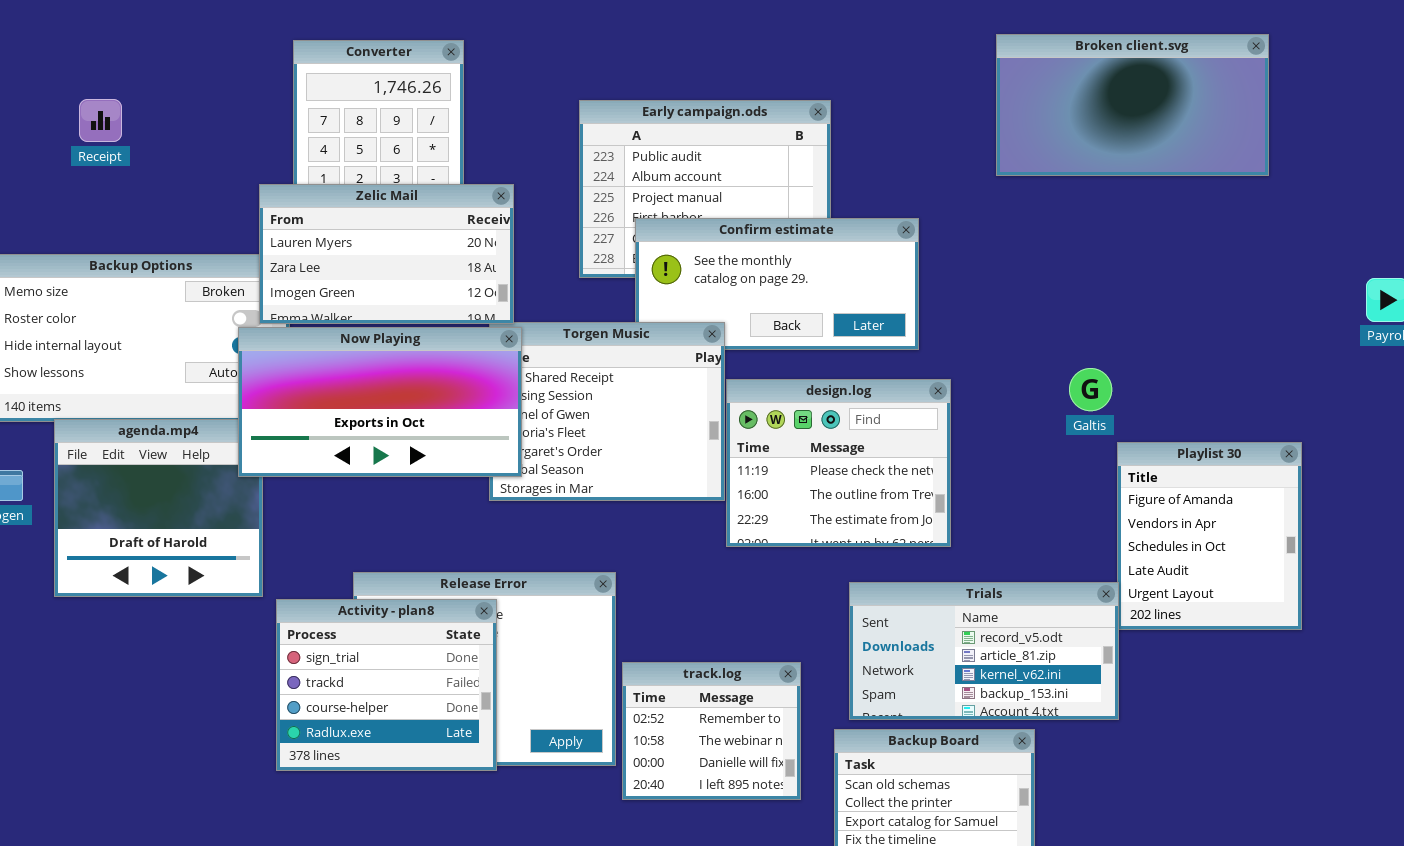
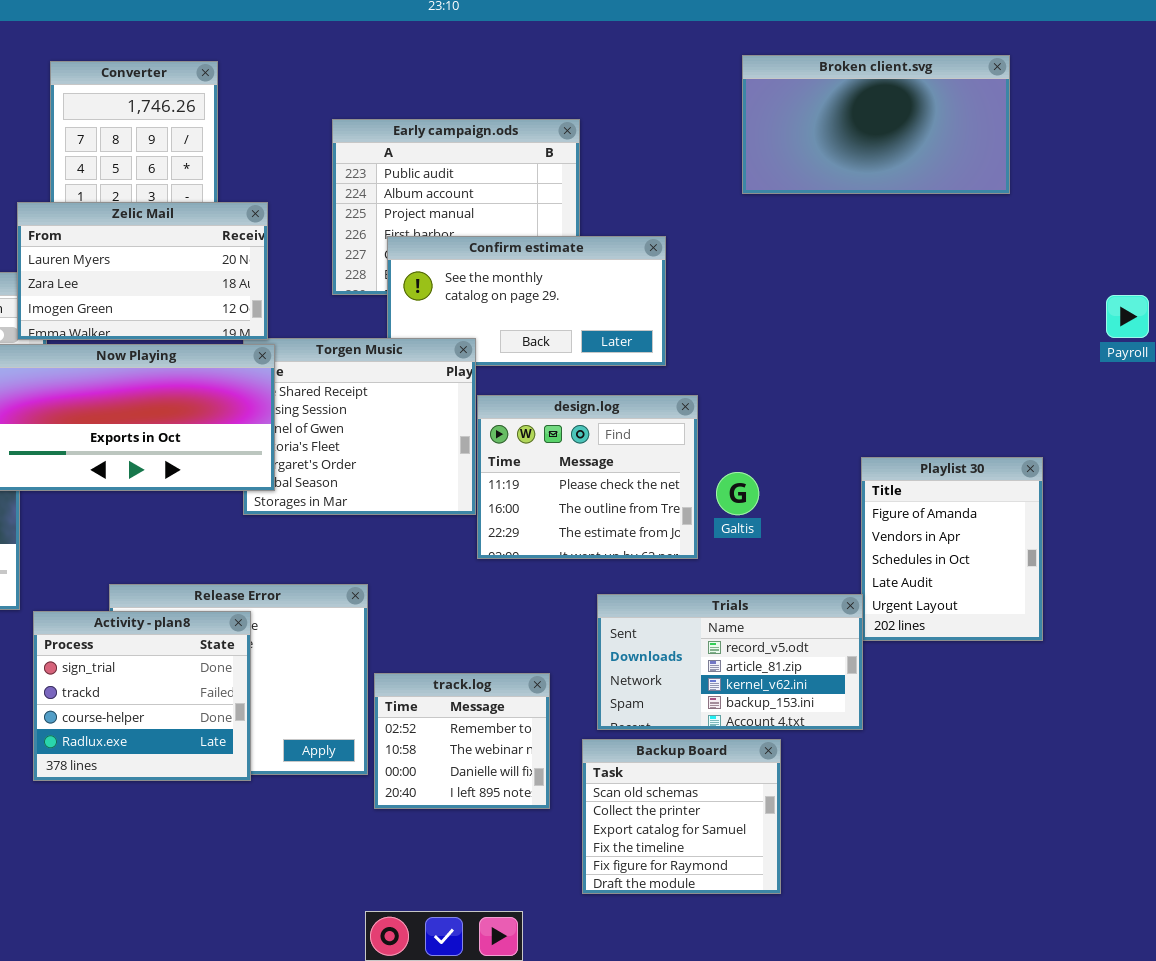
Galtis: [1069,368,1112,411] -> [716,472,759,515], moved

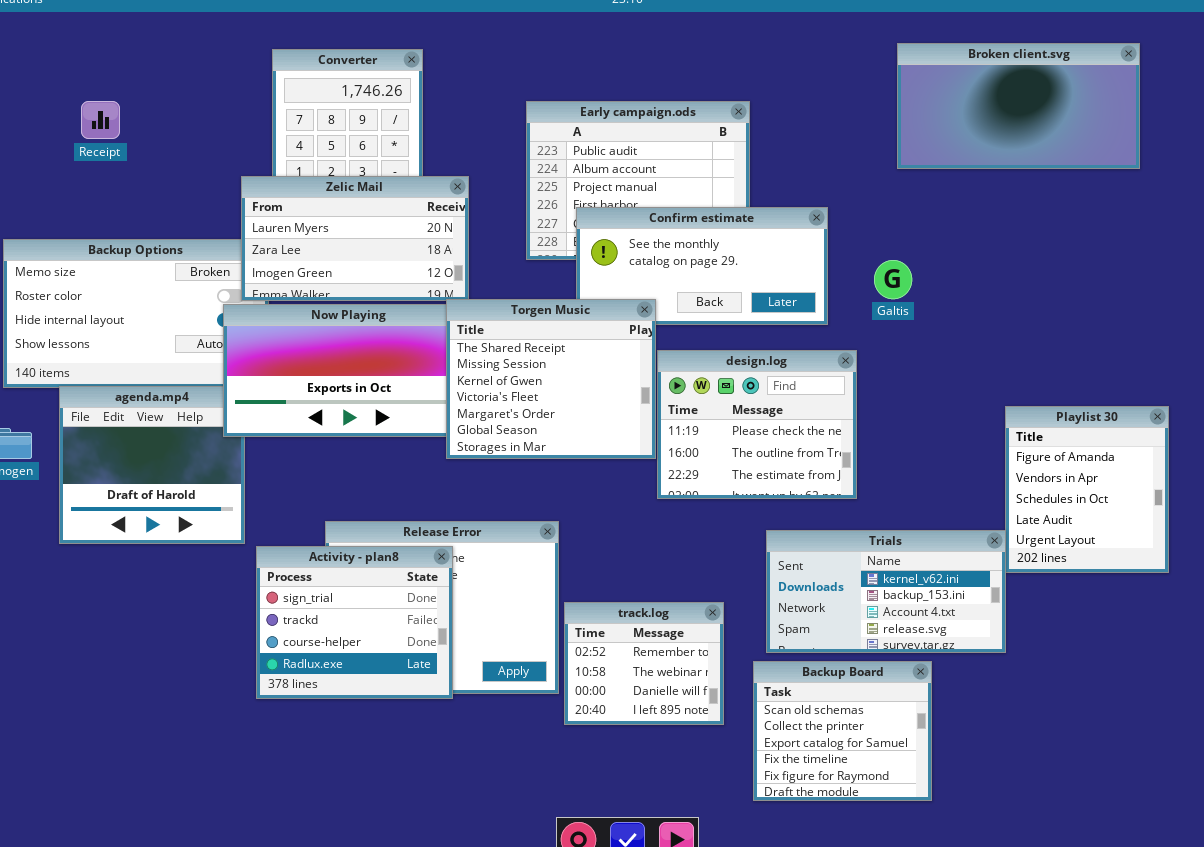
Torgen Music: [243,338,476,515] -> [446,299,656,459], raised
Galtis: [716,472,759,515] -> [874,260,912,299], moved
Trials: [597,594,863,730] -> [766,530,1006,653], scrolled down 2 rows

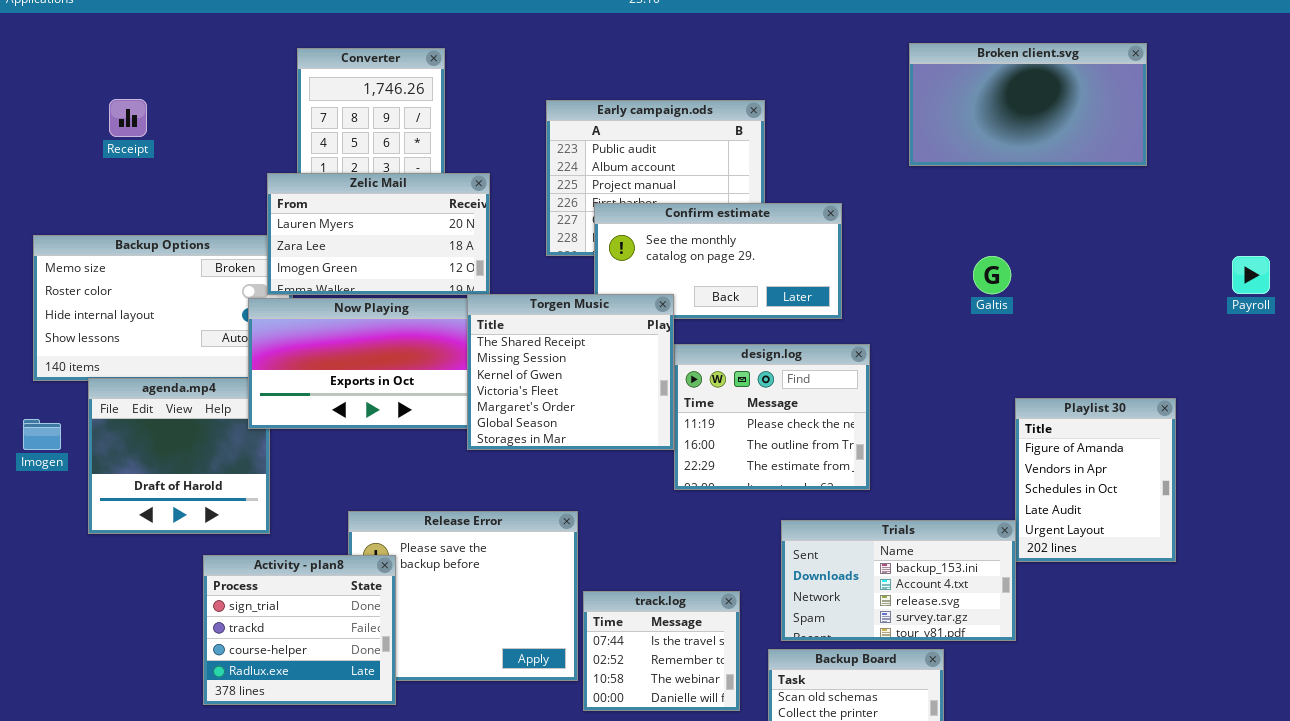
Galtis: [874,260,912,299] -> [973,256,1011,294], moved
Trials: [766,530,1006,653] -> [781,520,1016,641], scrolled down 1 row
Activity - plan8: [256,546,453,699] -> [203,555,396,705], moved
track.log: [564,602,724,725] -> [583,591,740,711], scrolled up 1 row

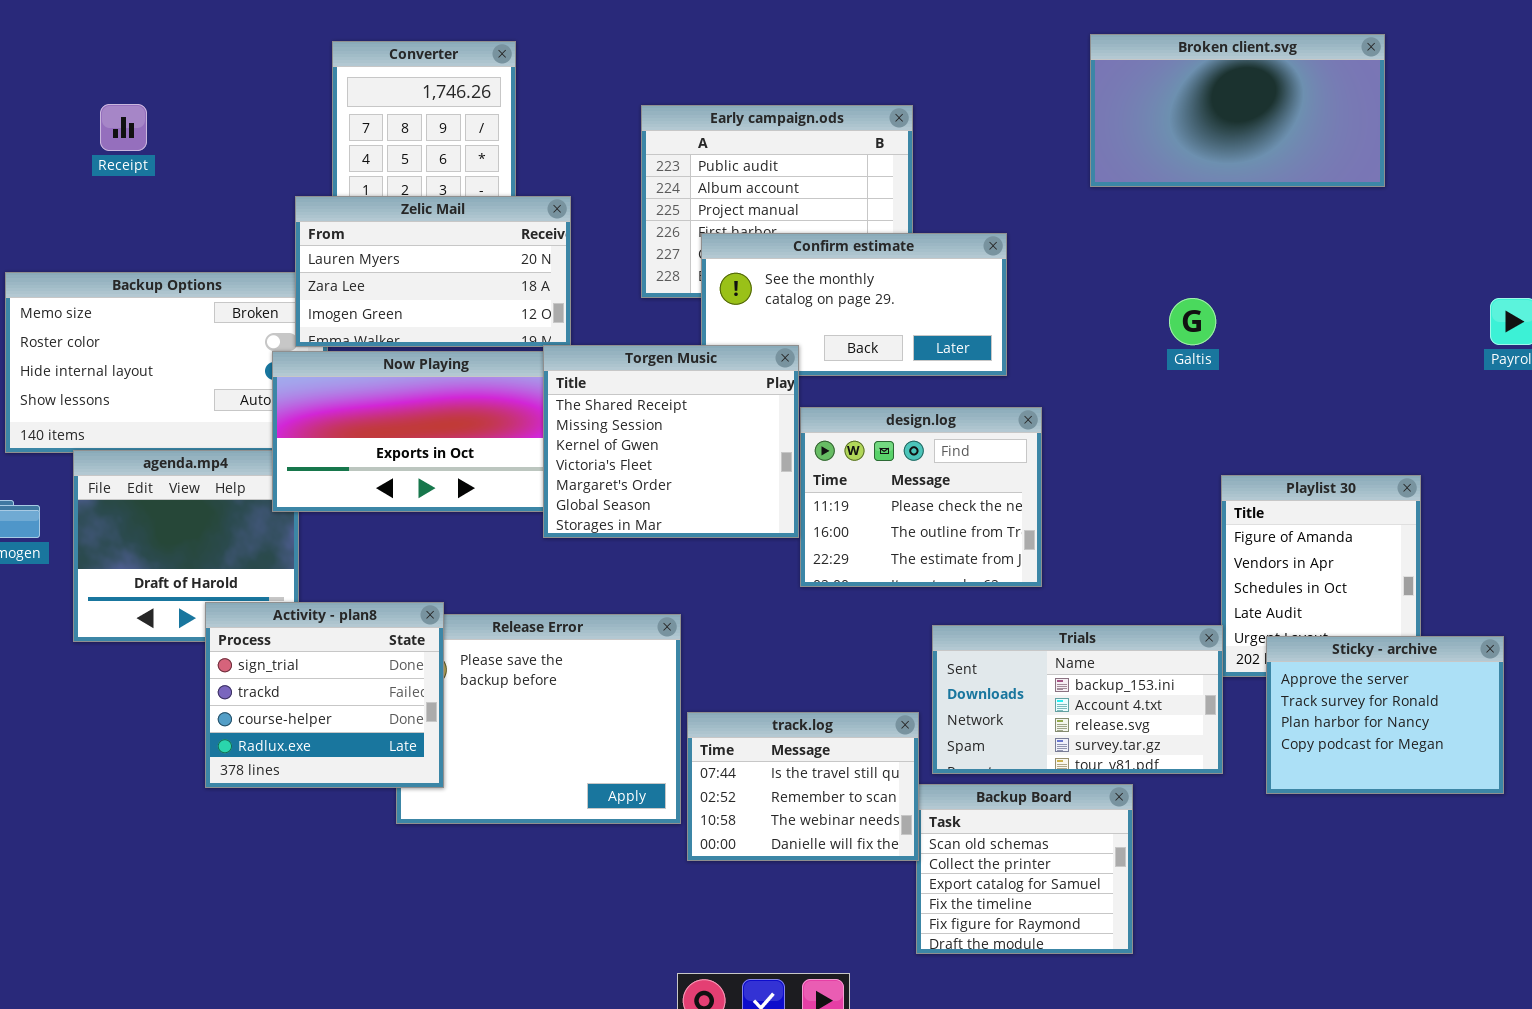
Sticky - archive: none -> [1266,636,1504,794], opened
Activity - plan8: [203,555,396,705] -> [205,602,444,788], moved
track.log: [583,591,740,711] -> [687,712,919,861], resized

